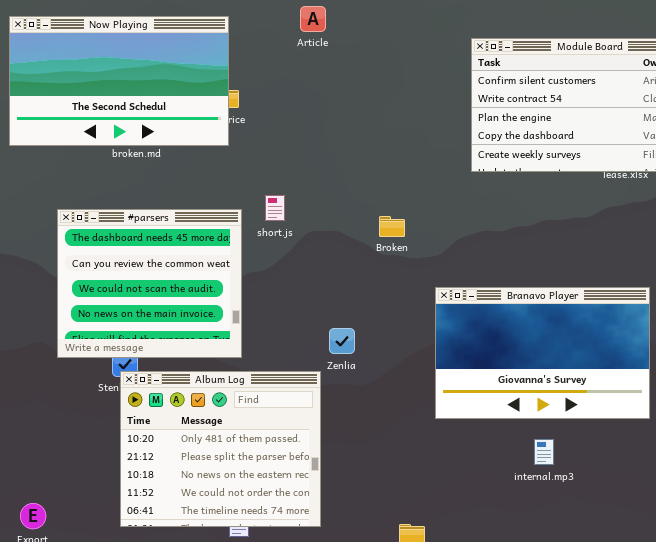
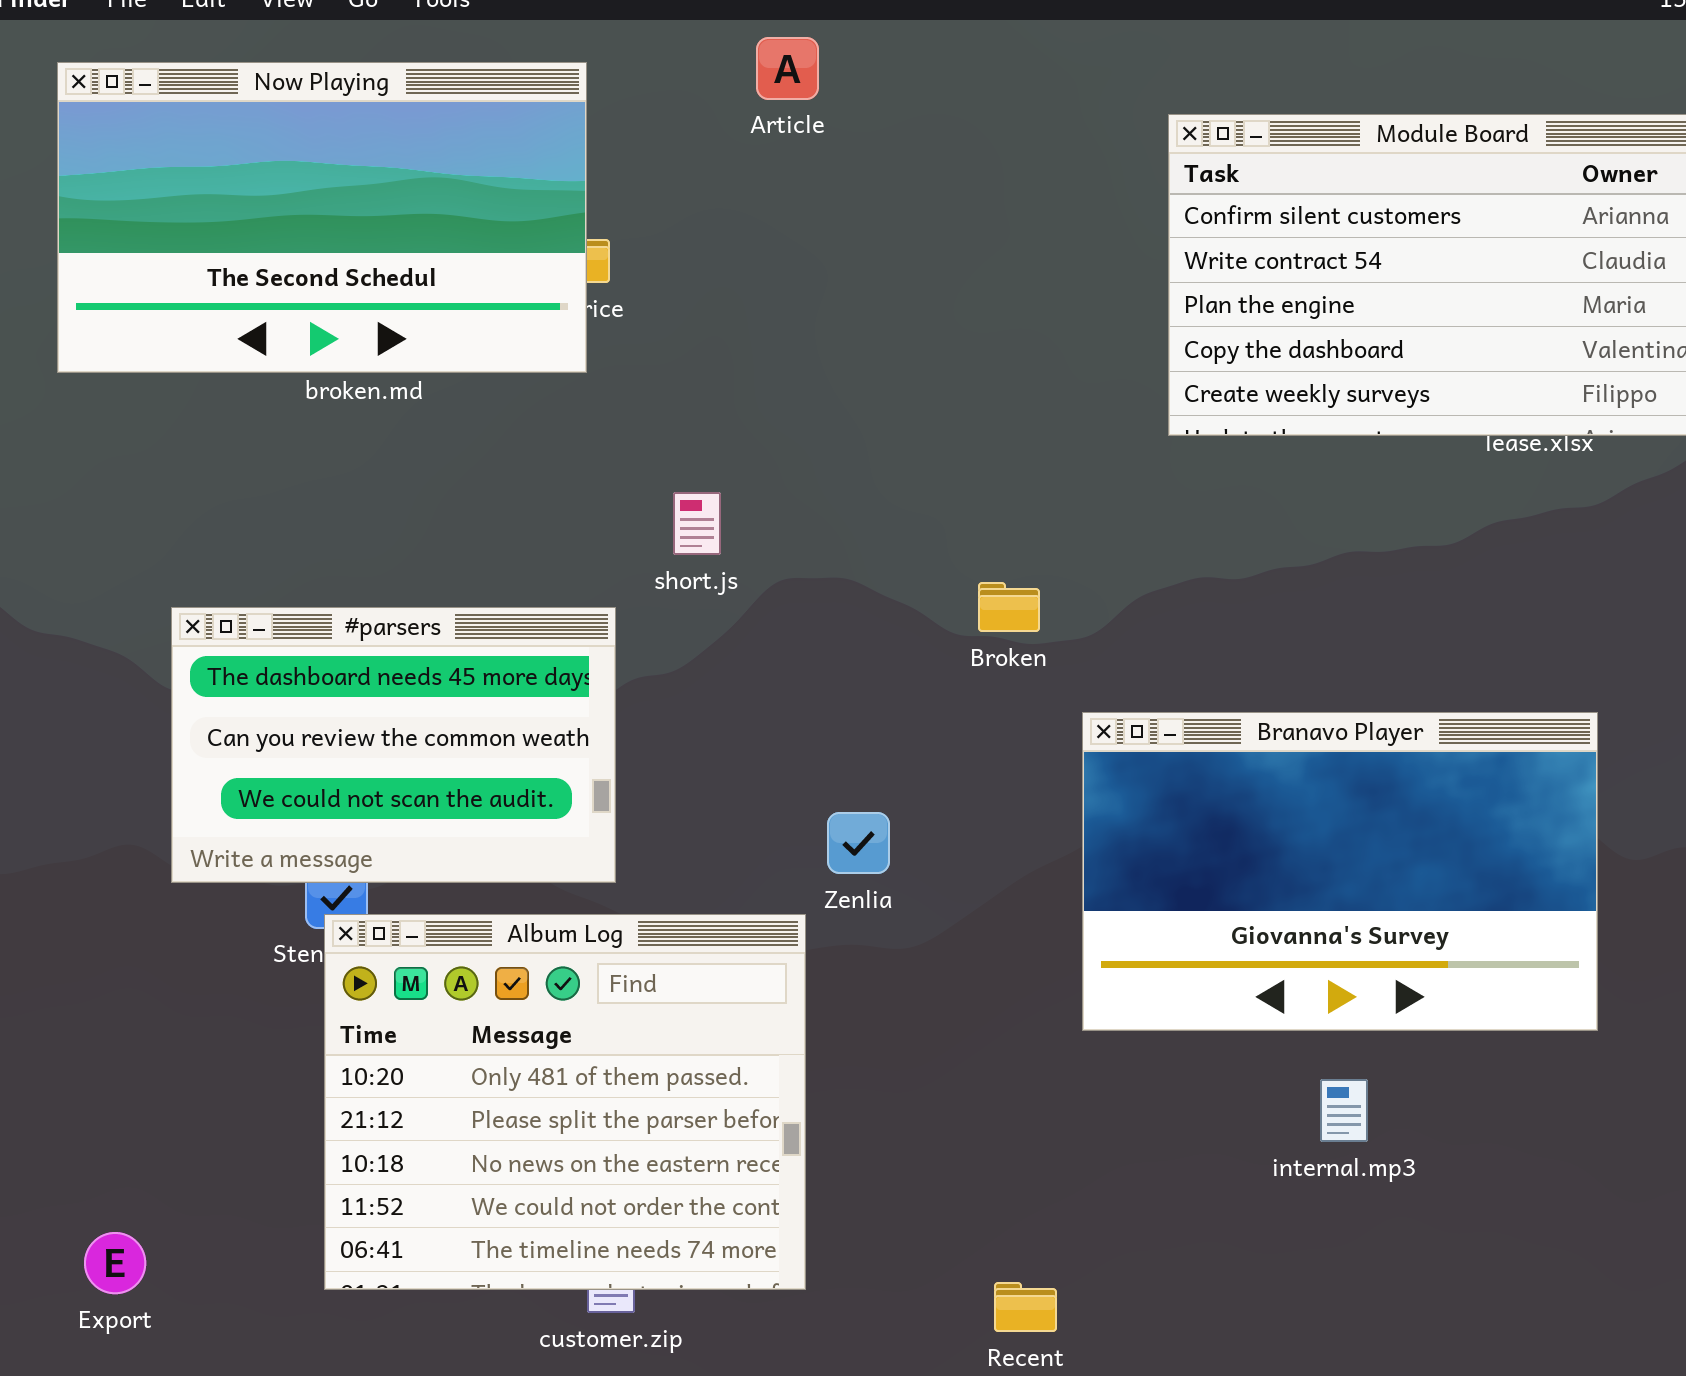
#parsers: [57,209,242,358] -> [171,607,616,883], resized
Broken: [379,216,405,237] -> [978,582,1040,632], moved

